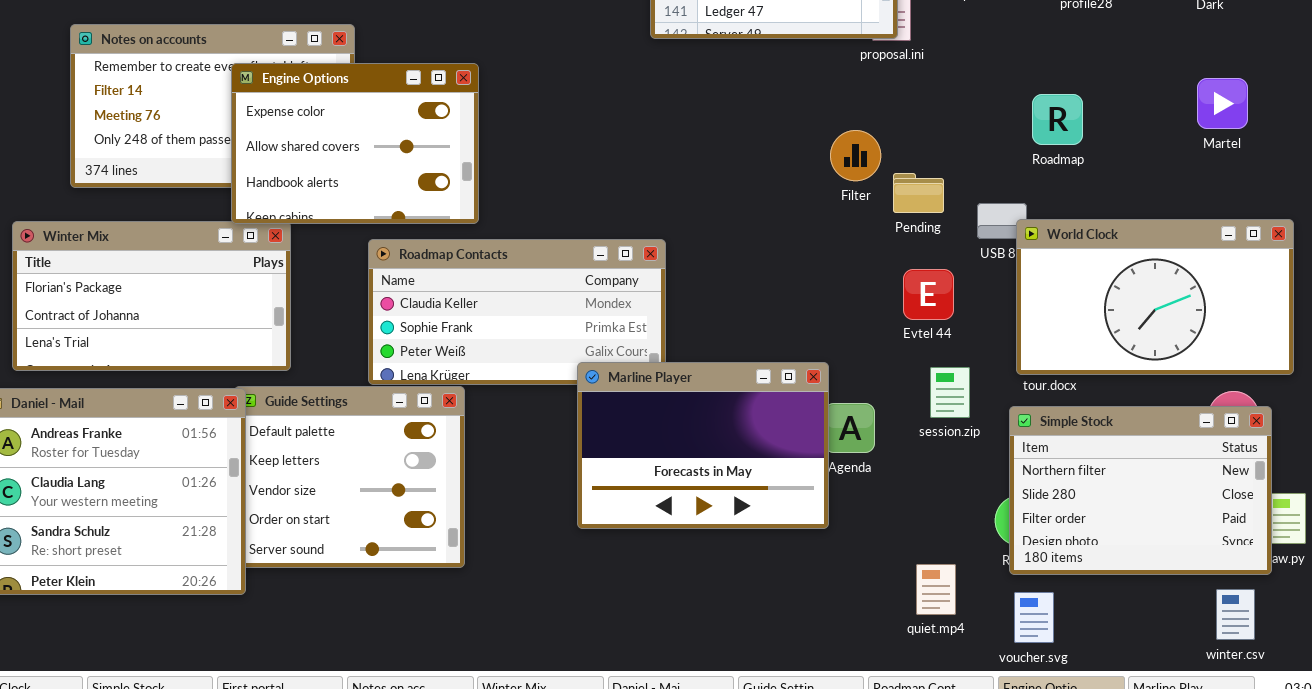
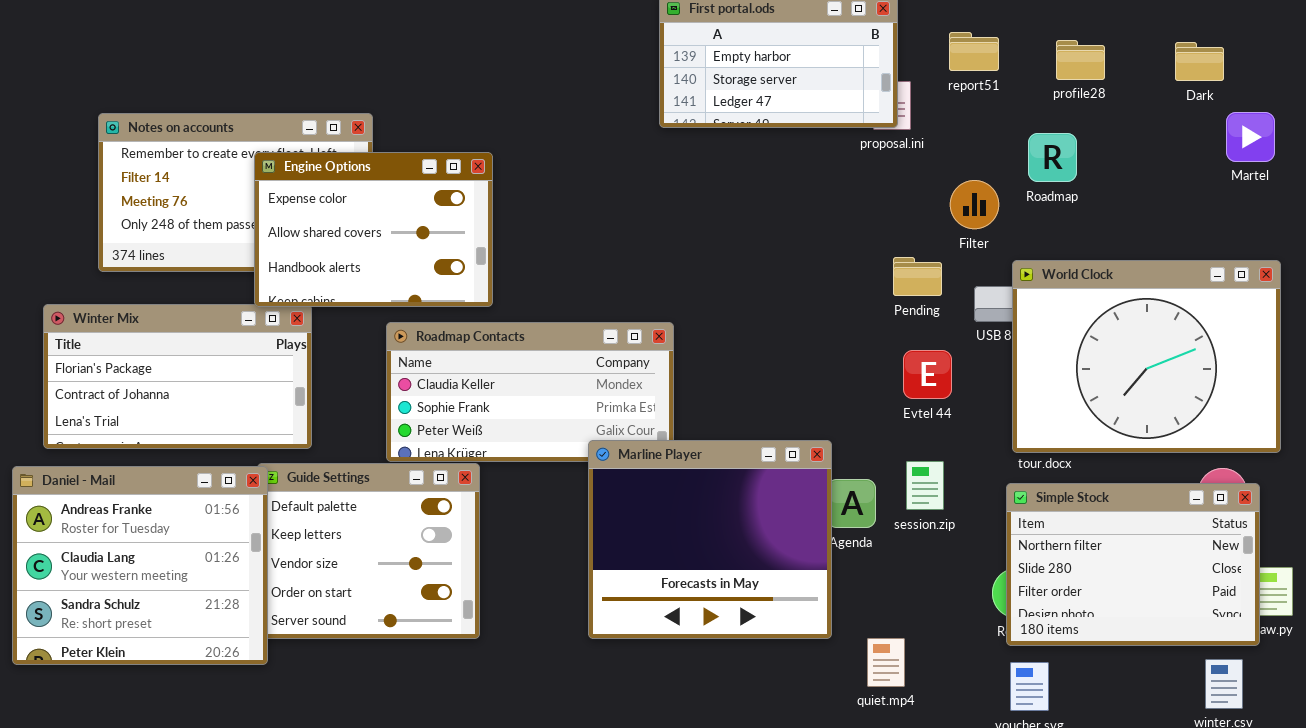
Martel: [1197,78,1248,129] -> [1226,112,1275,162], moved
Roadmap: [1032,94,1083,145] -> [1028,133,1077,182], moved
Filter: [830,130,881,181] -> [950,180,999,229], moved
World Clock: [1016,219,1294,375] -> [1012,260,1281,453], resized
Marline Player: [577,362,829,529] -> [588,440,832,639], resized
session.zip: [930,367,970,418] -> [906,461,944,510], moved
quiet.mp4: [916,564,956,615] -> [867,638,905,687], moved

